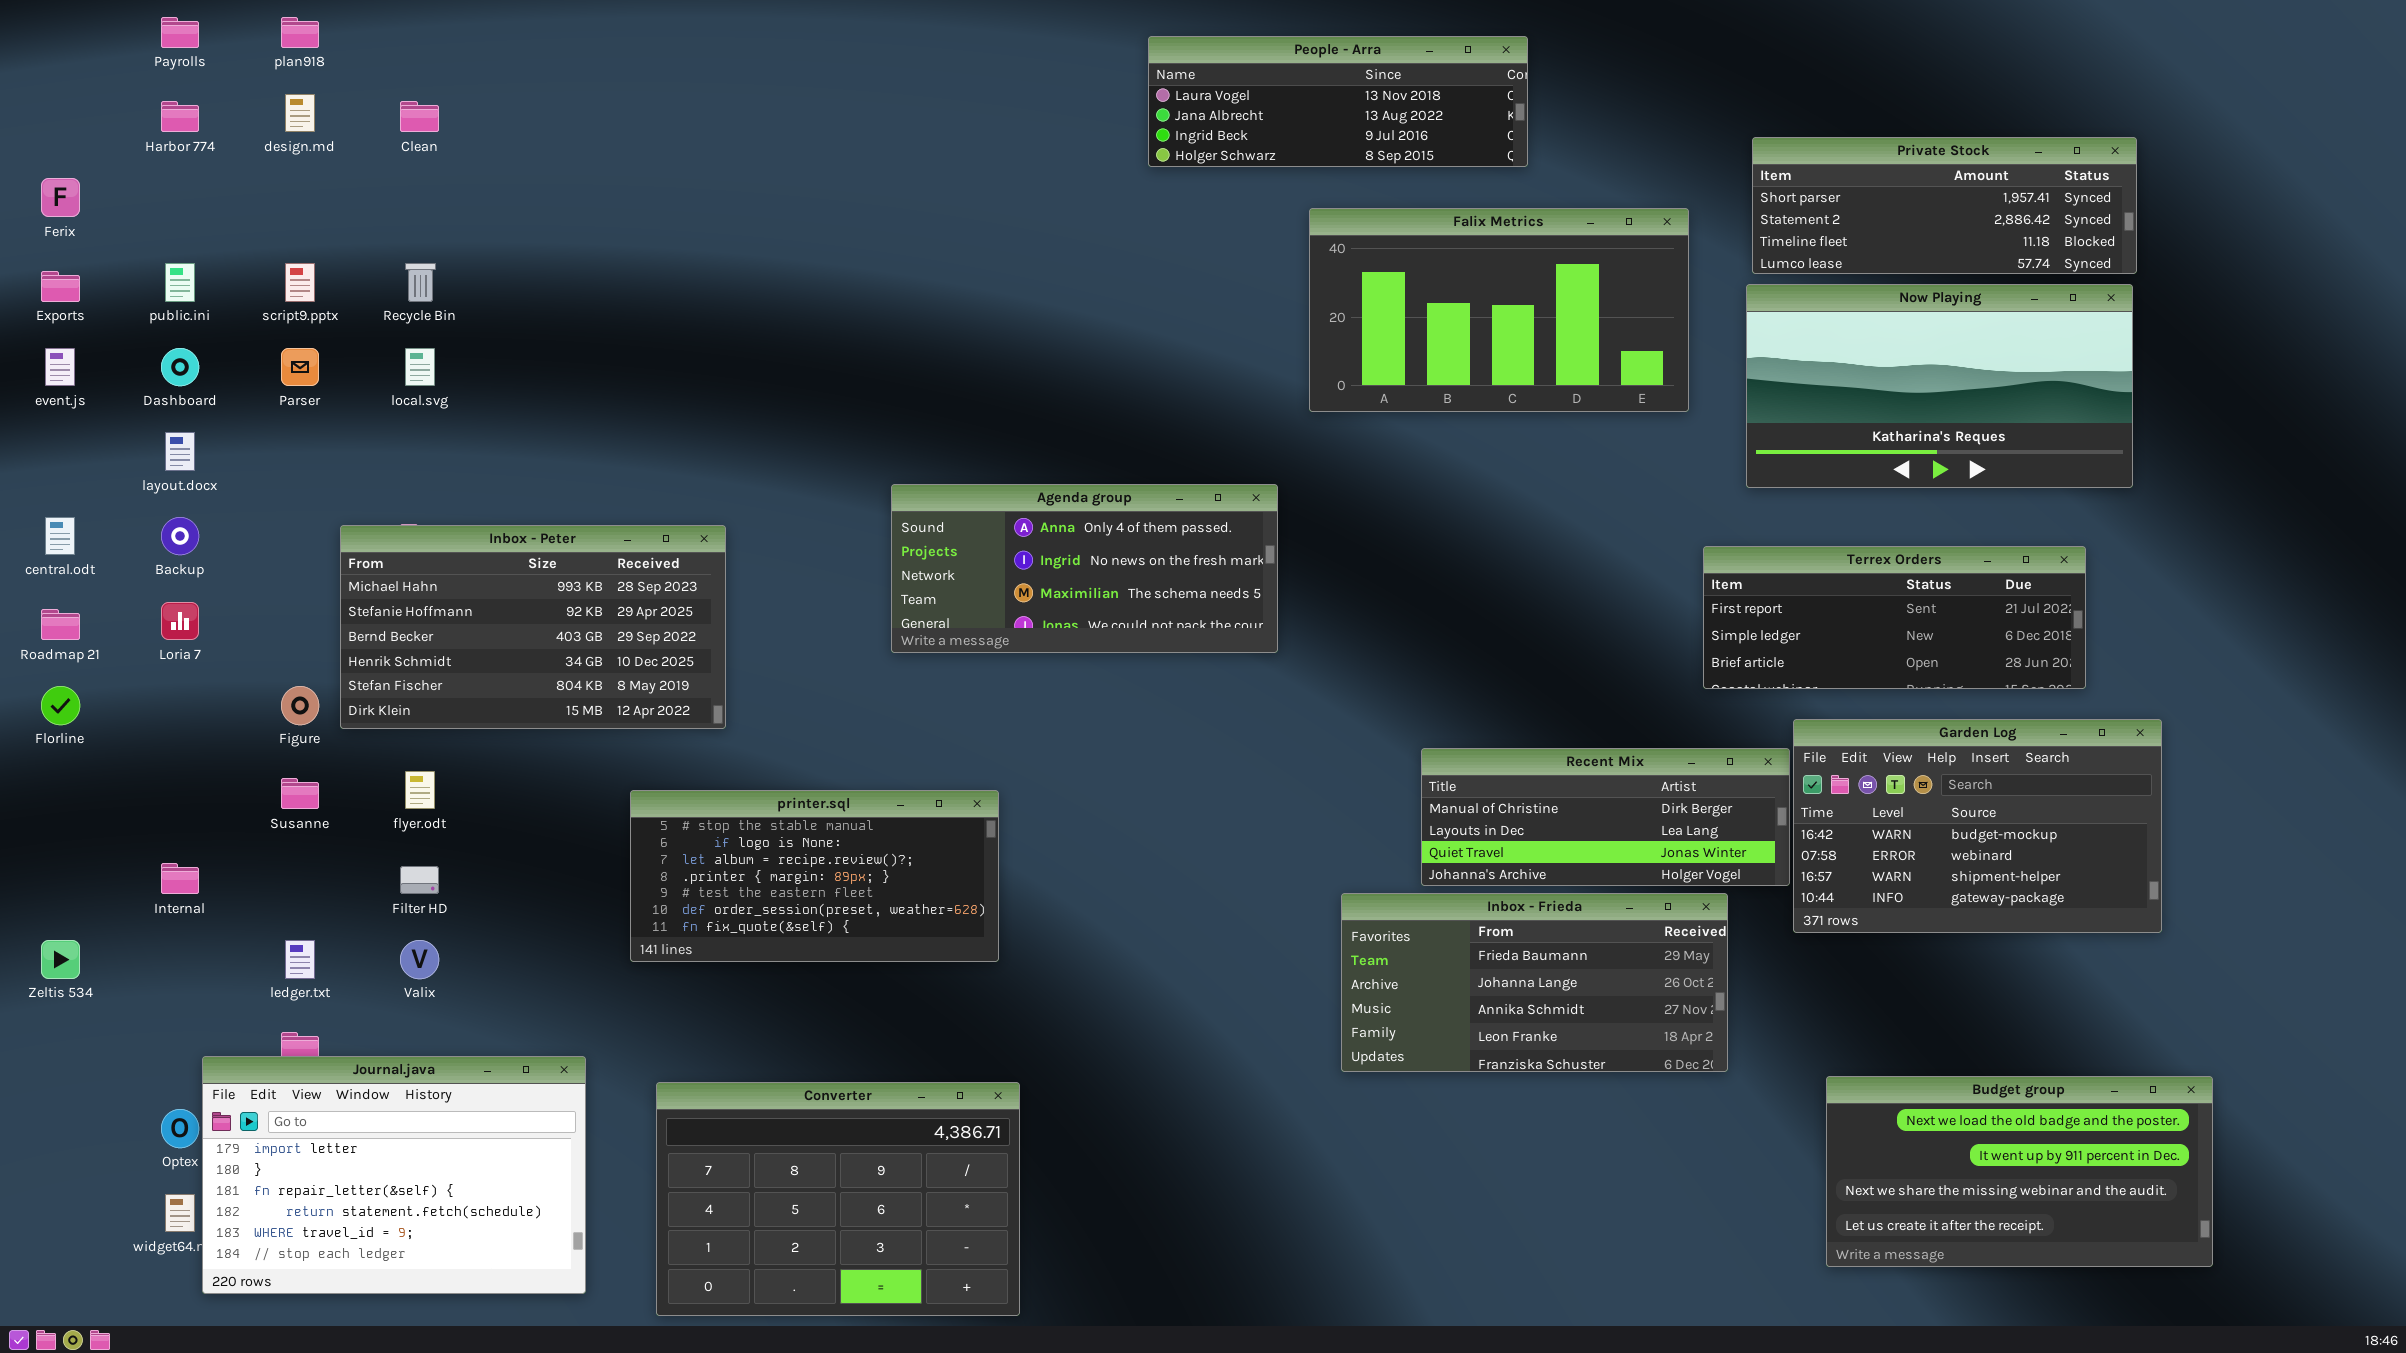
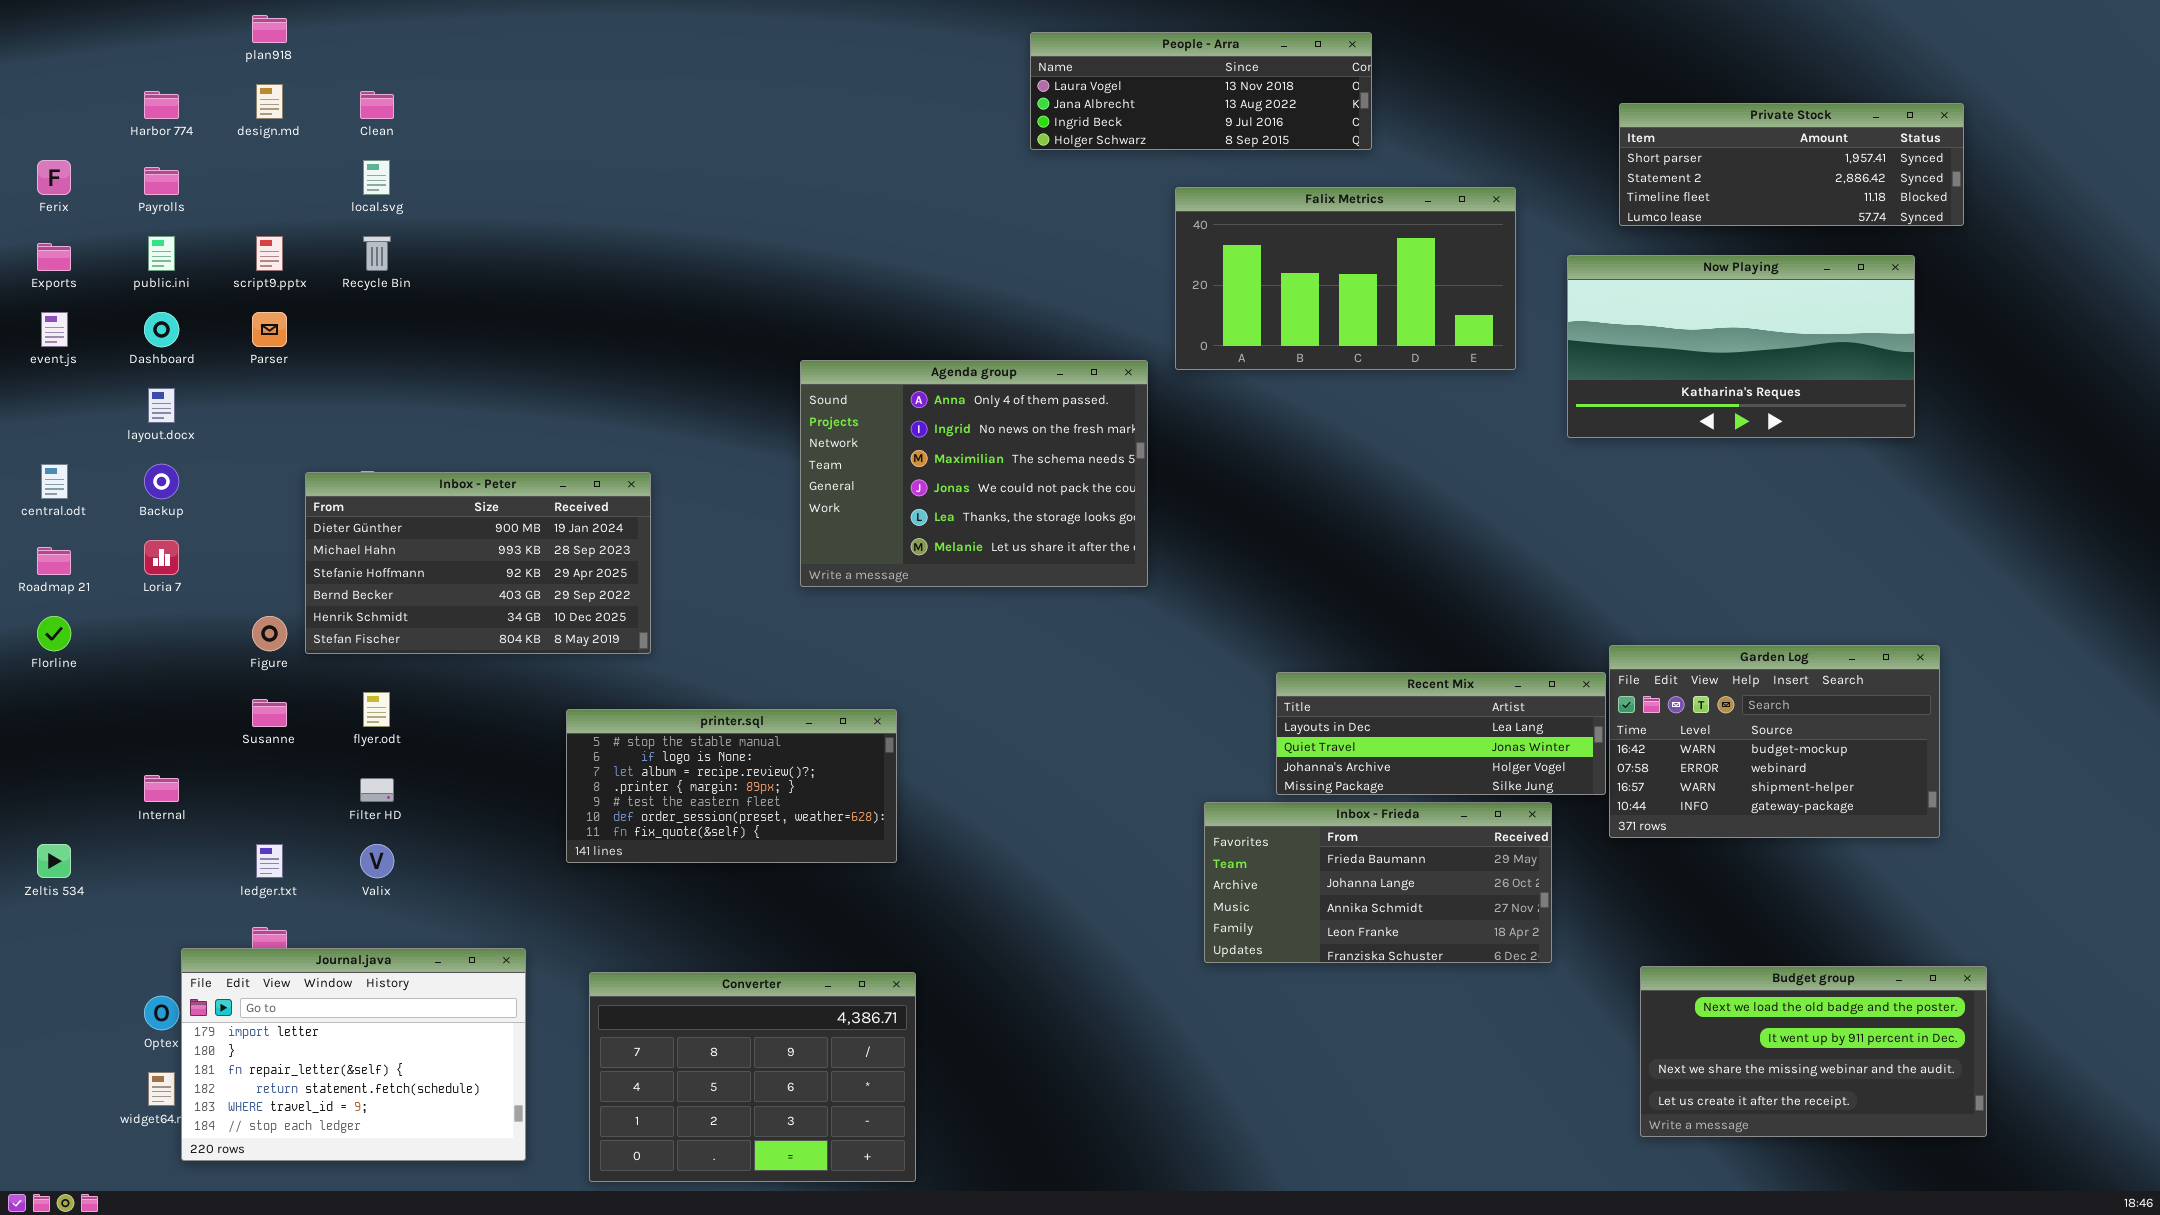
Payrolls: [161,17,199,48] -> [144,167,179,195], moved
Private Stock: [1752,137,2137,274] -> [1619,103,1964,226], moved
local.svg: [405,348,435,386] -> [363,160,390,195], moved
Agenda group: [891,484,1278,653] -> [800,360,1148,587], resized
Inbox - Peter: [340,525,726,729] -> [305,472,651,654], scrolled up 1 row
Terrex Orders: [1703,546,2086,689] -> none, closed
Recent Mix: [1421,748,1790,886] -> [1276,672,1606,795], scrolled down 1 row

